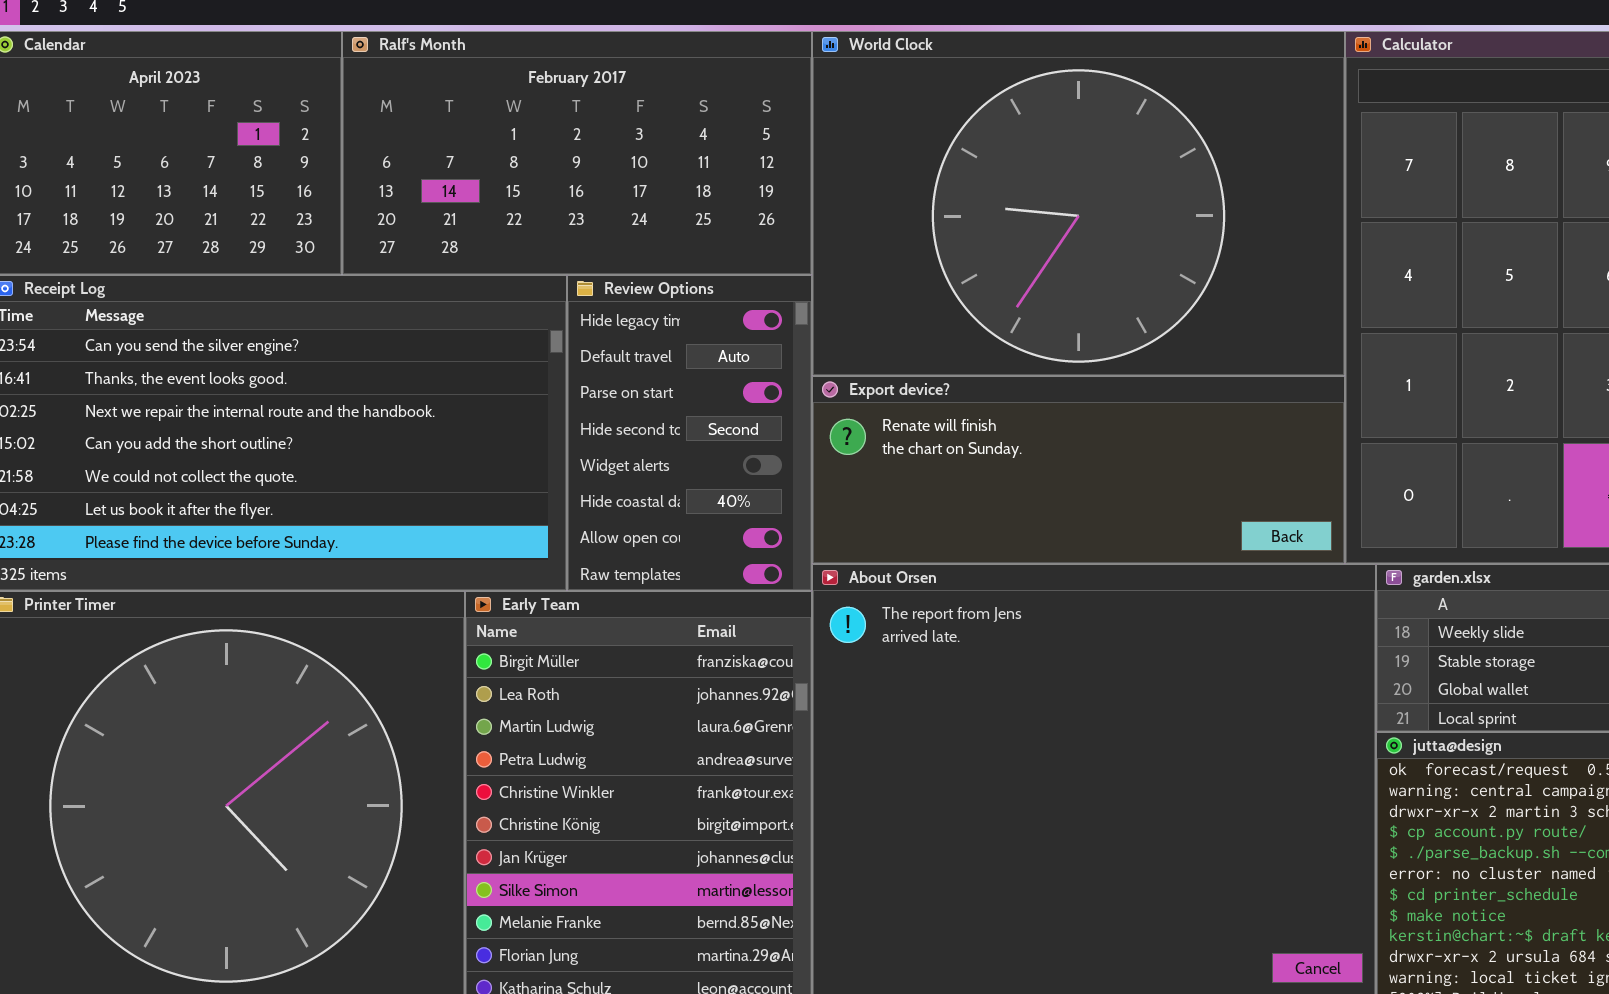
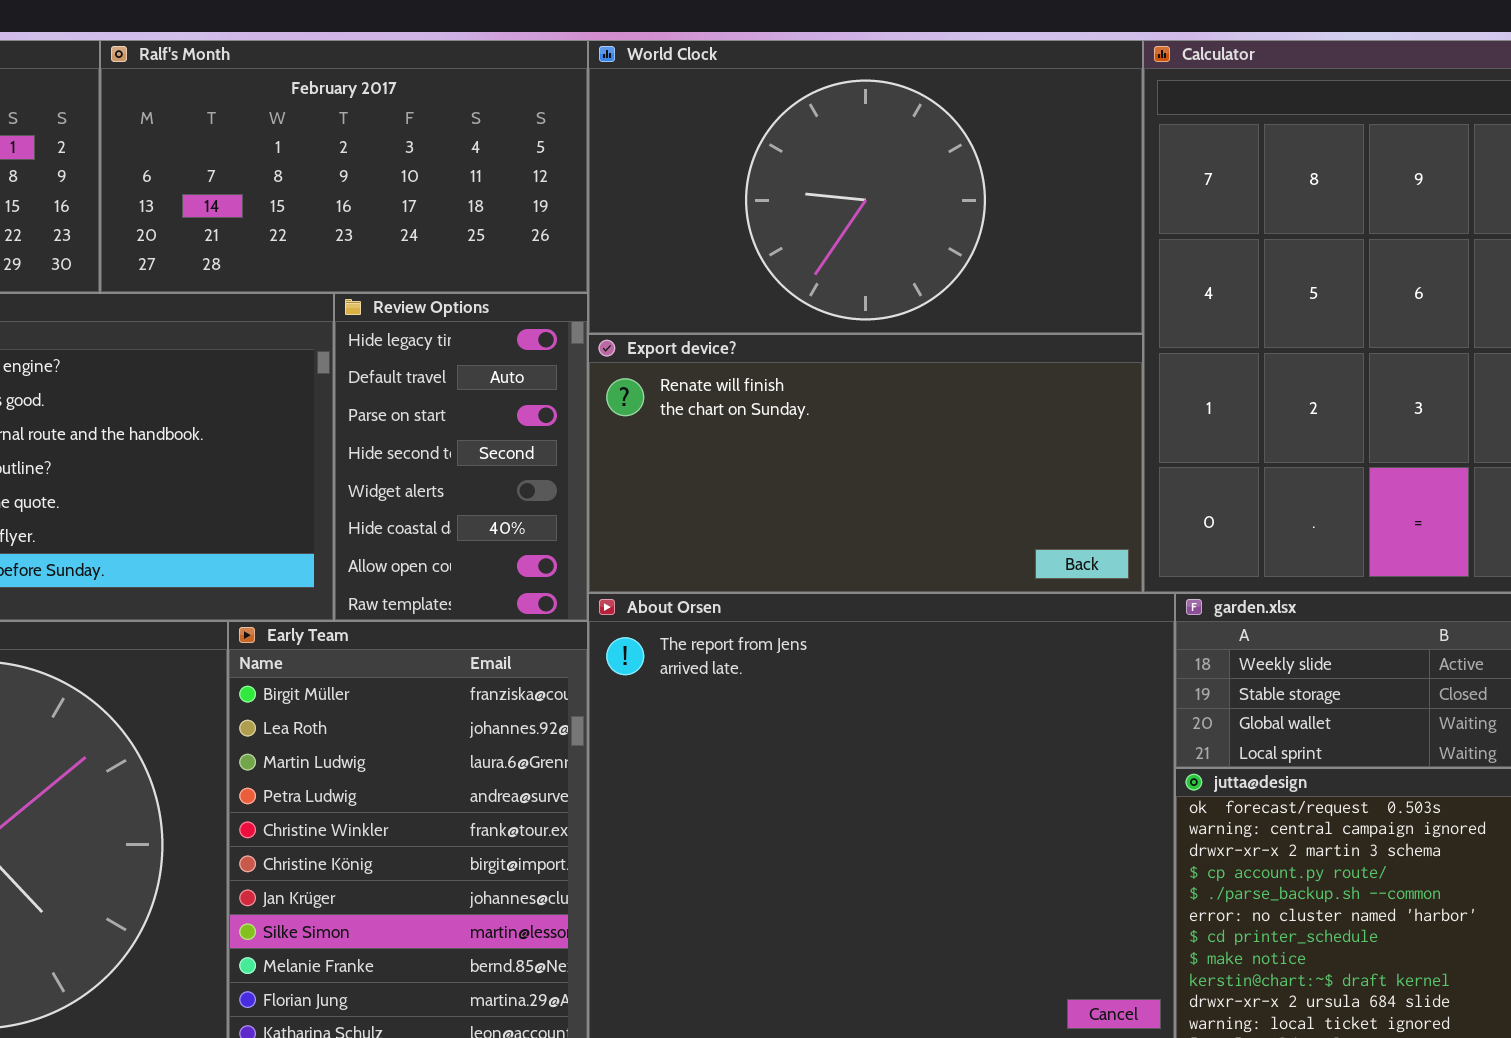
World Clock: [812,31,1345,376] -> [588,40,1143,334], resized
Export device?: [812,376,1345,564] -> [588,334,1143,593], resized

